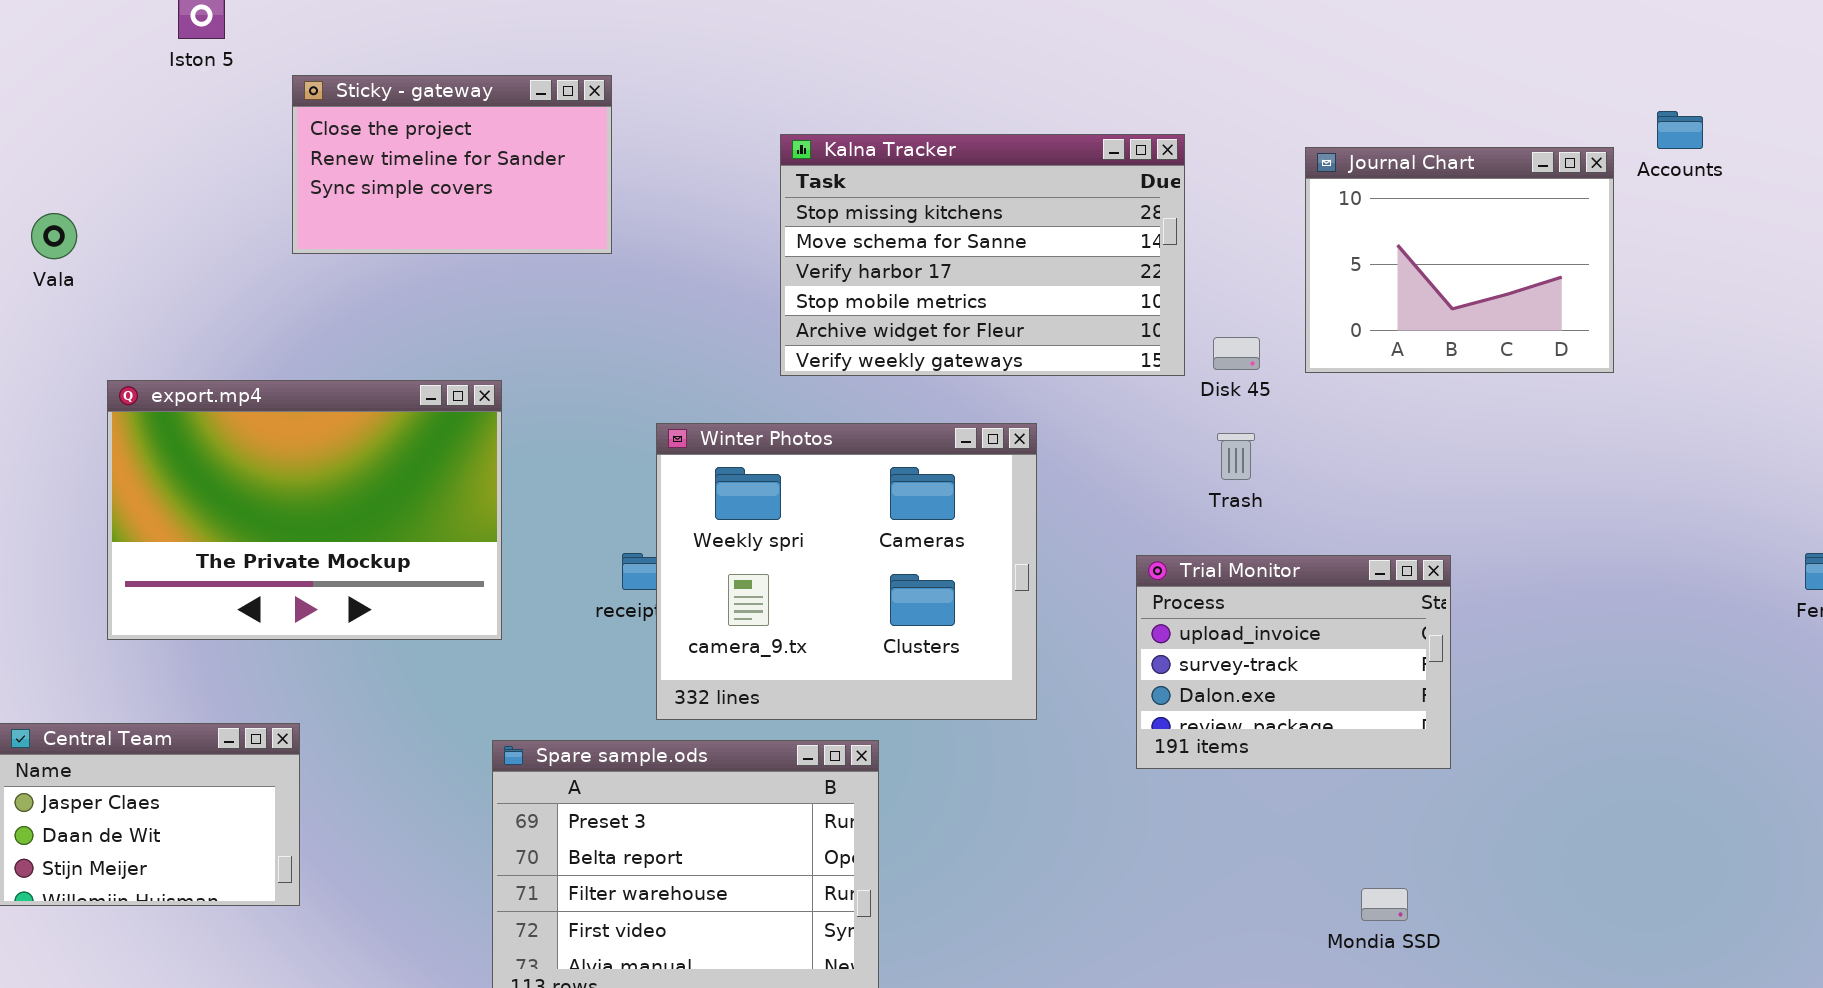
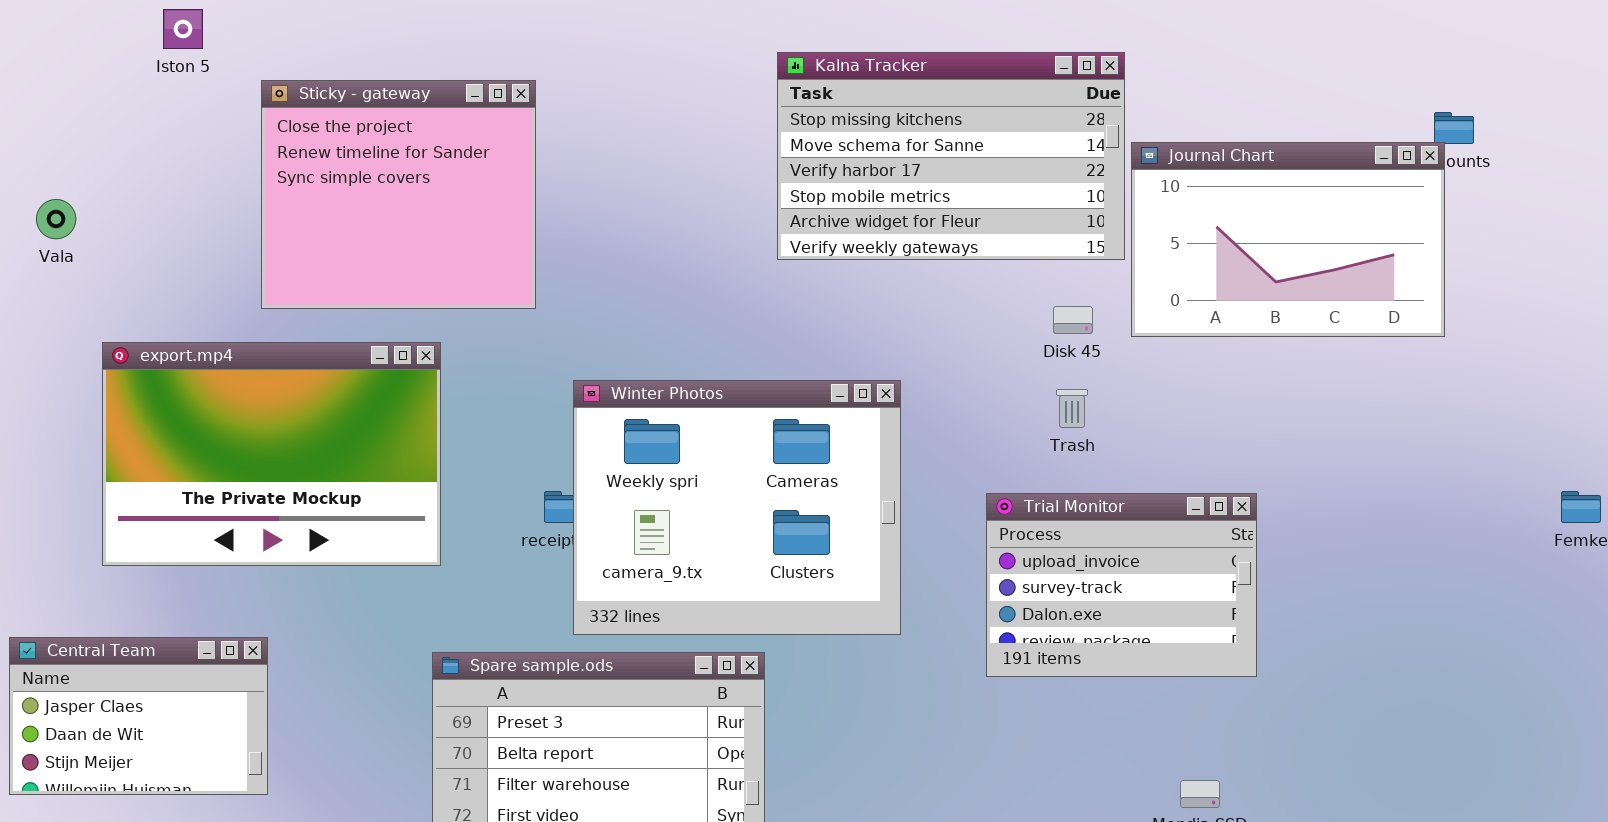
Sticky - gateway: [292,75,612,254] -> [261,80,536,309], resized
Kalna Tracker: [780,134,1185,376] -> [777,52,1125,260], moved
Journal Chart: [1305,147,1614,373] -> [1131,142,1445,337], resized

